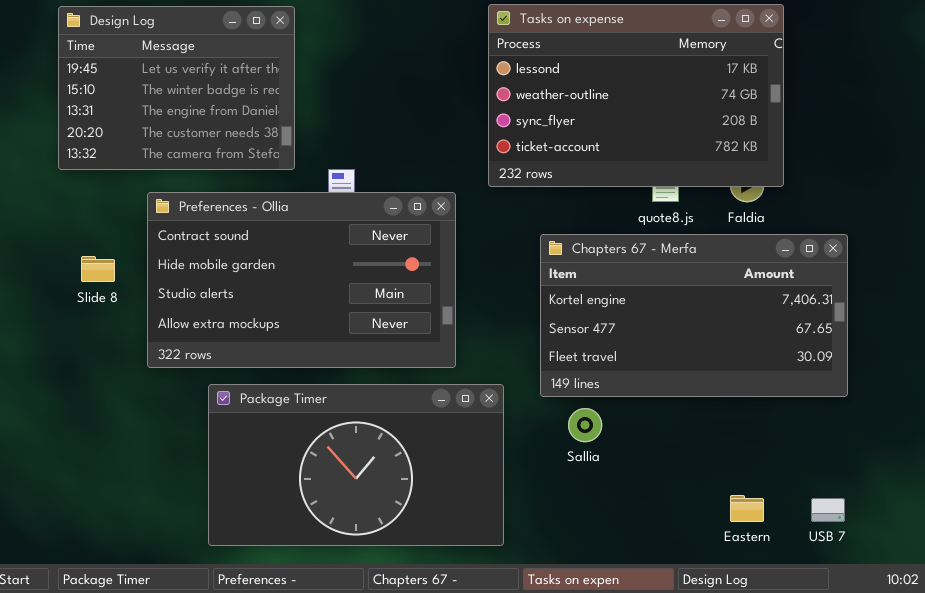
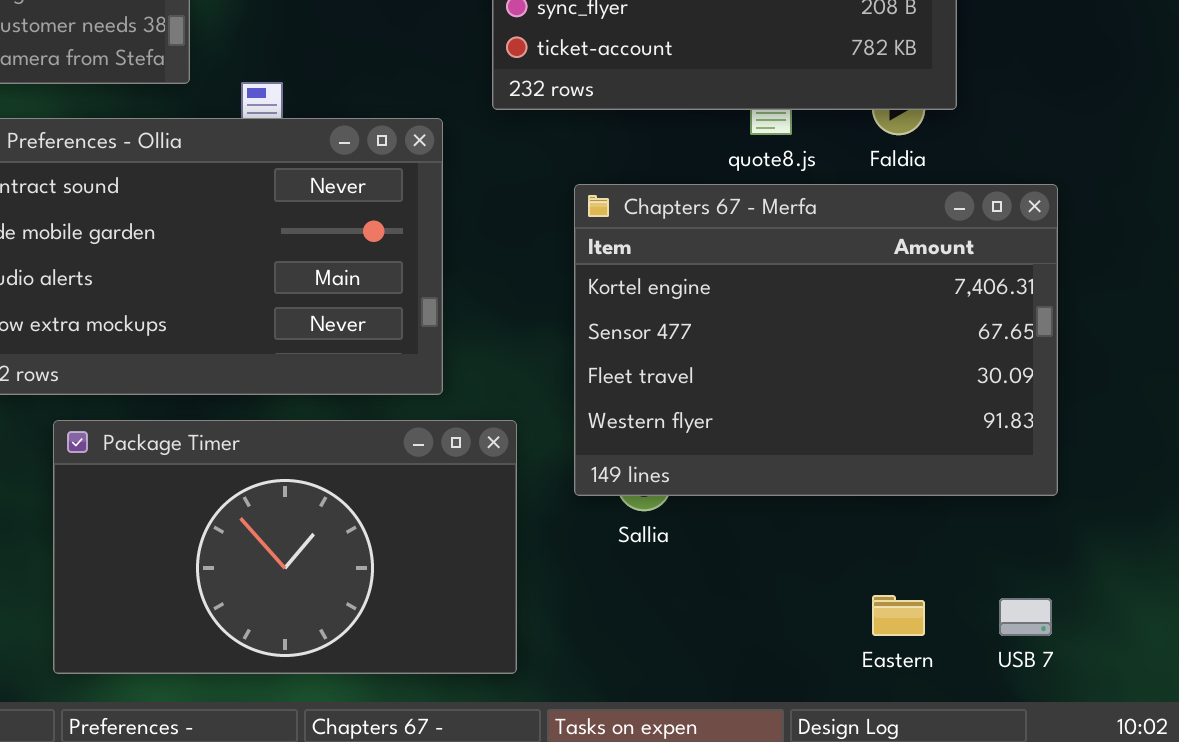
Chapters 67 - Merfa: [540,234,848,397] -> [574,184,1058,496], resized

